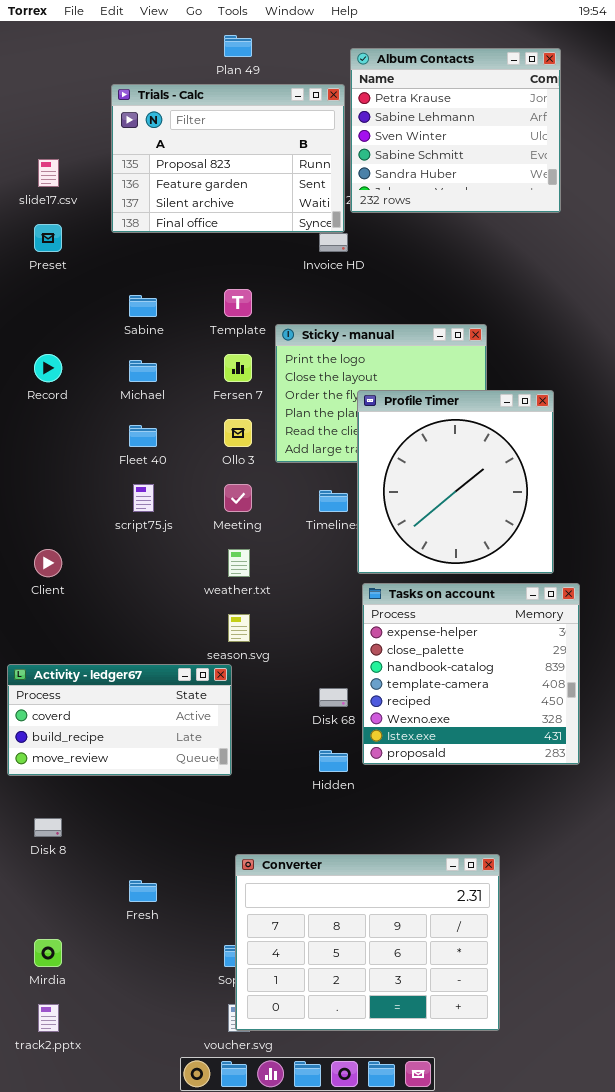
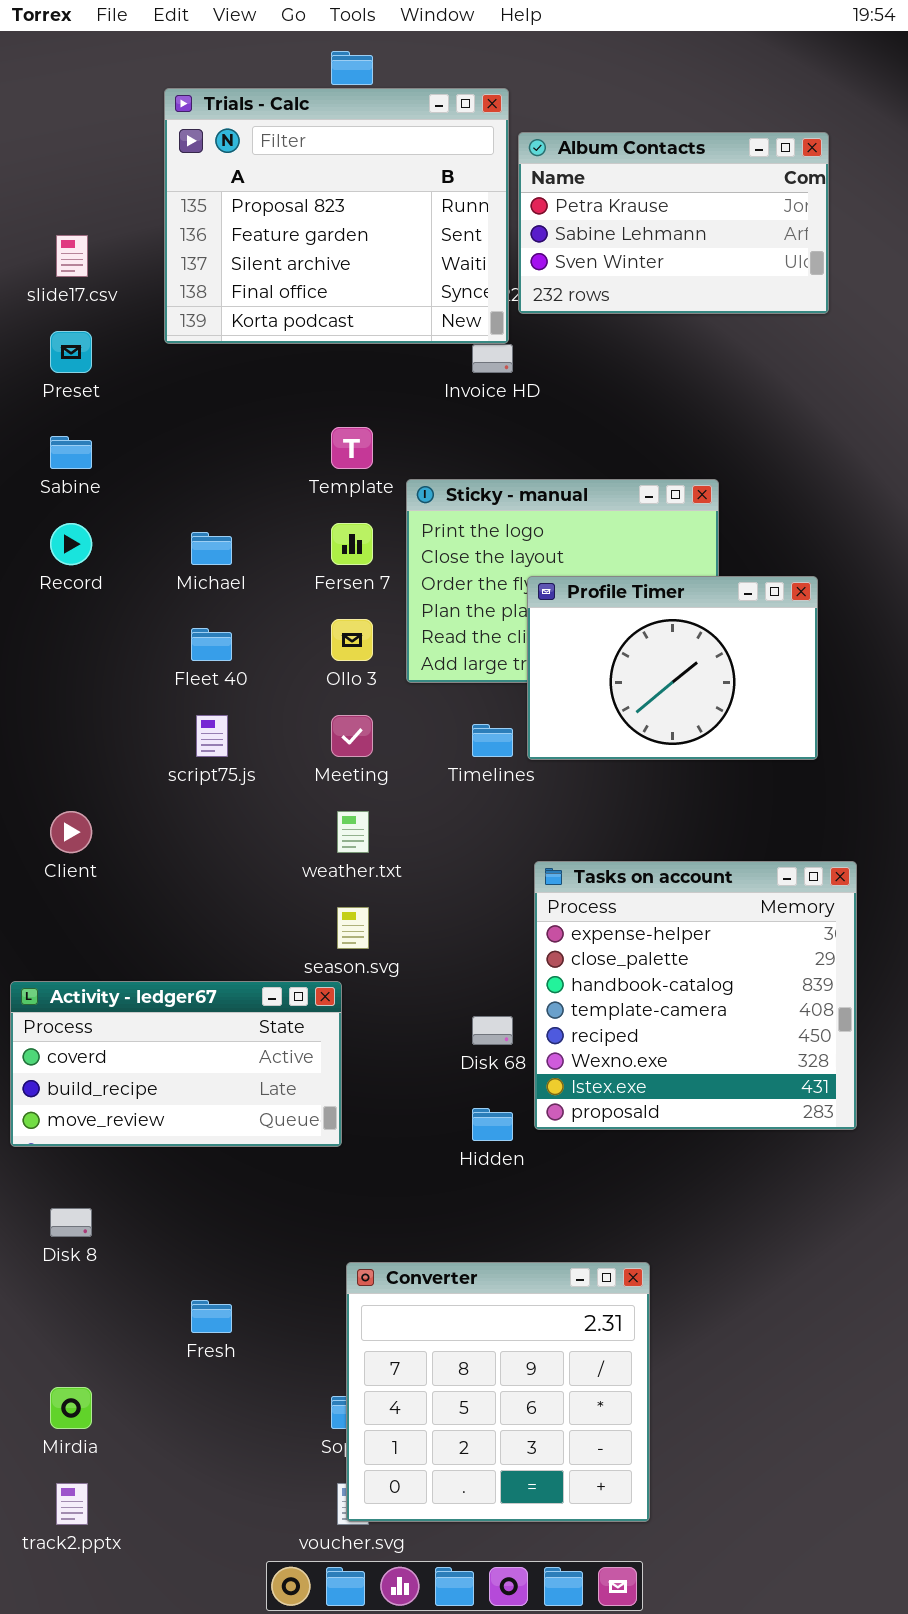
Album Contacts: [350,48,561,213] -> [518,132,829,314], resized
Trials - Calc: [111,84,345,233] -> [164,88,509,344], resized
Sabine: [129,295,157,317] -> [50,436,92,469], moved
Profile Timer: [357,390,554,574] -> [527,576,818,760], resized
Converter: [235,854,500,1031] -> [346,1262,650,1522], resized

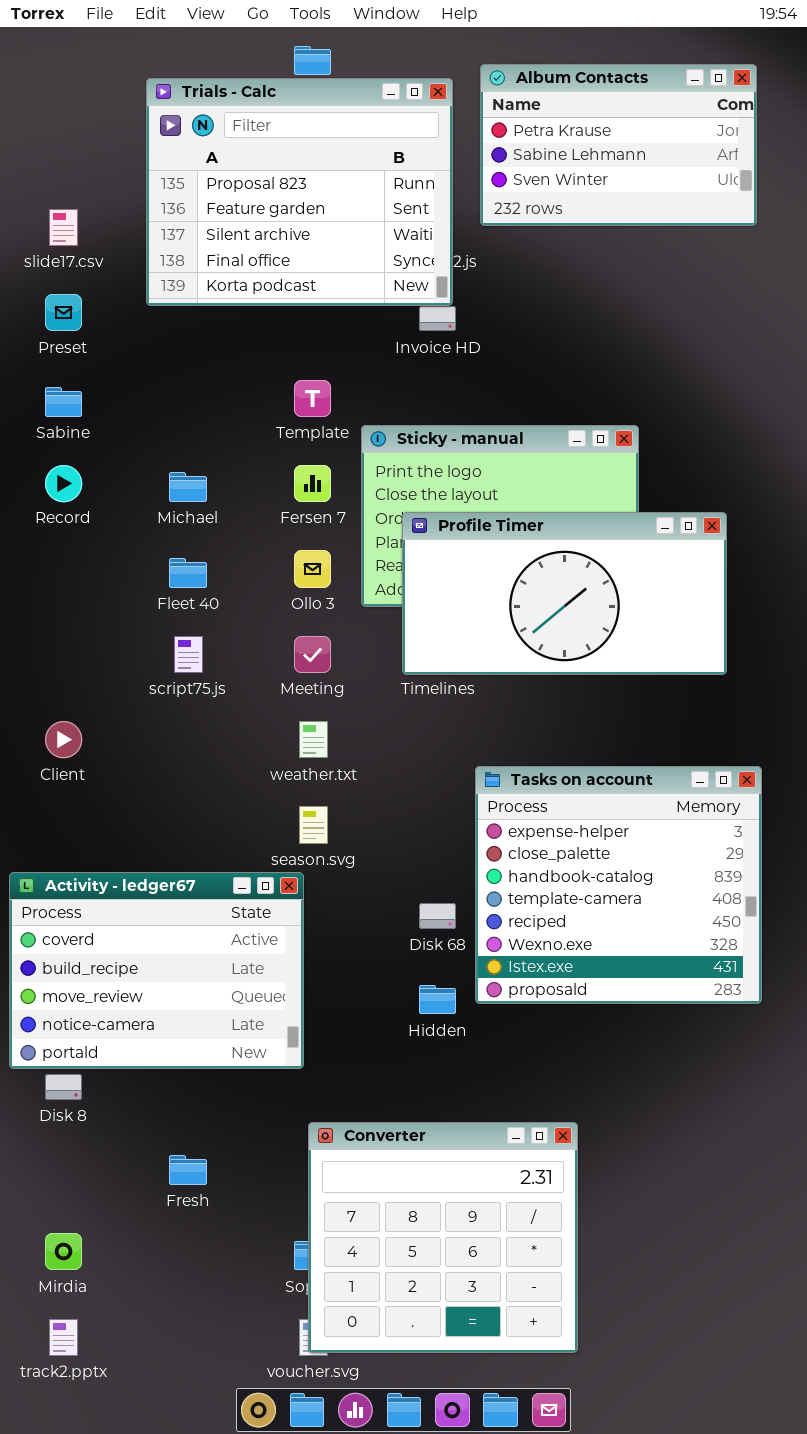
Album Contacts: [518,132,829,314] -> [480,64,757,226], moved
Profile Timer: [527,576,818,760] -> [402,512,727,675], resized
Activity - ledger67: [10,981,342,1147] -> [9,872,304,1069], resized

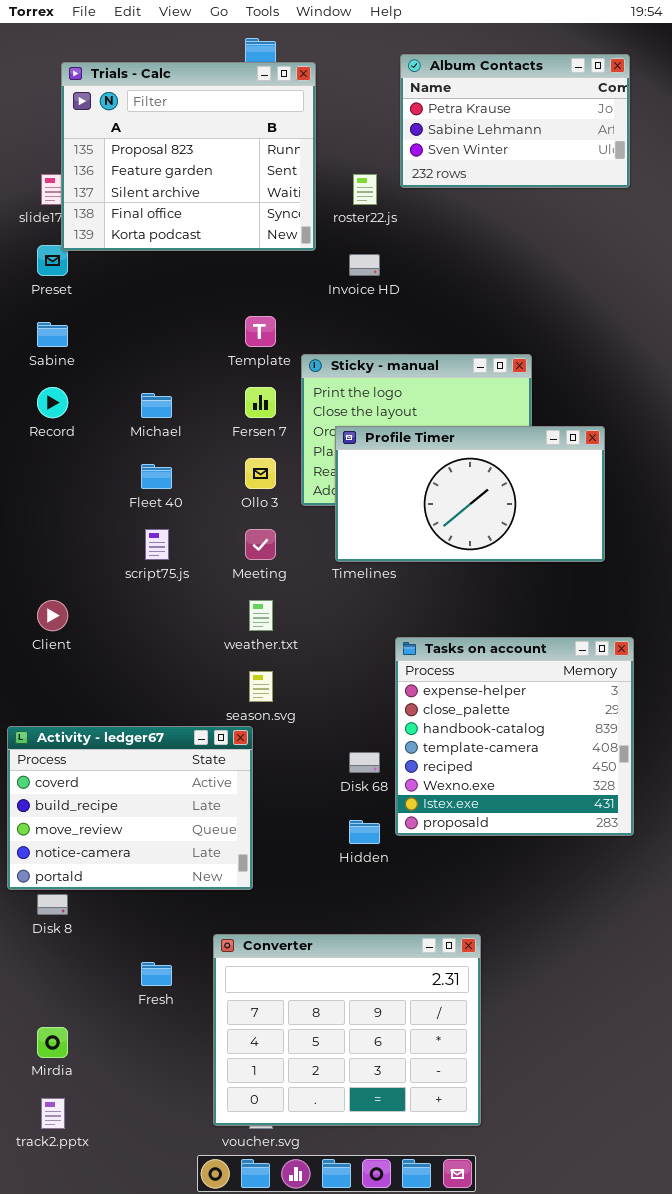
Trials - Calc: [146,78,453,306] -> [61,62,316,251], moved
Converter: [308,1122,578,1353] -> [213,934,481,1126], resized

